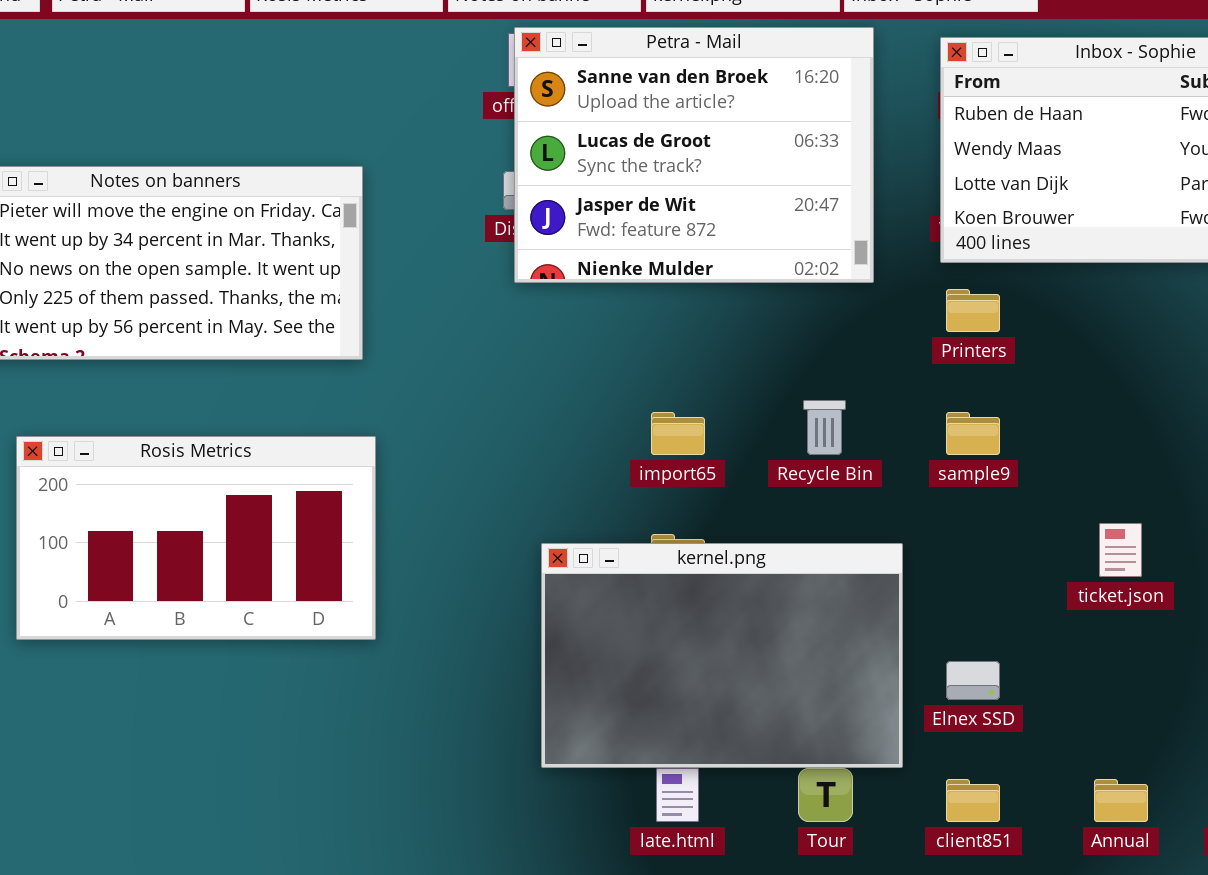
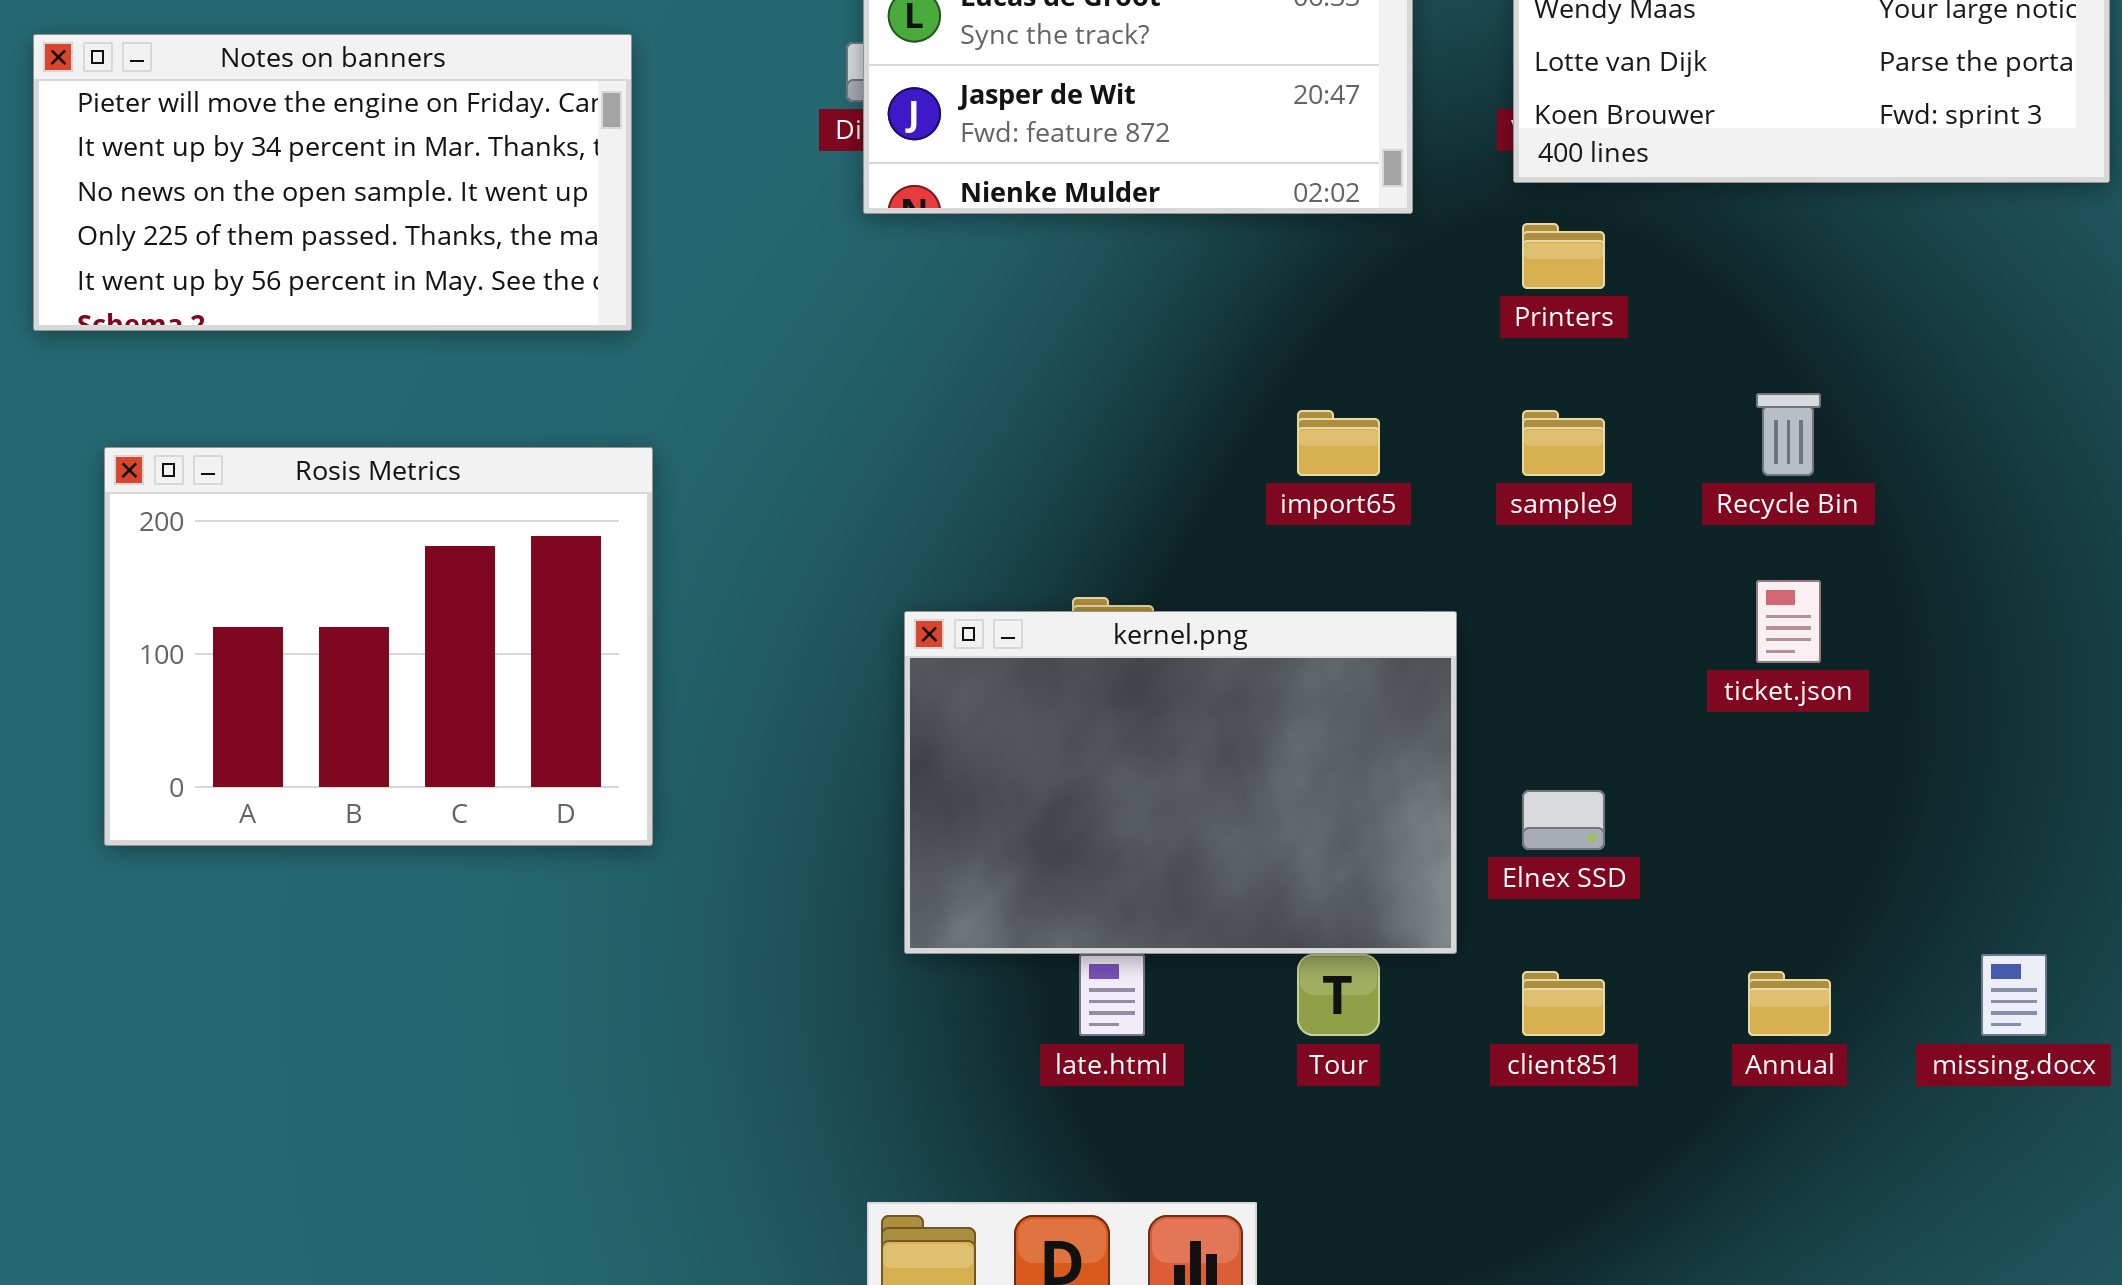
Recycle Bin: [803,400,846,455] -> [1756,393,1821,476], moved
import65: [651,412,705,455] -> [1297,410,1380,476], moved
Rosis Metrics: [16,436,376,640] -> [104,447,653,846], resized

